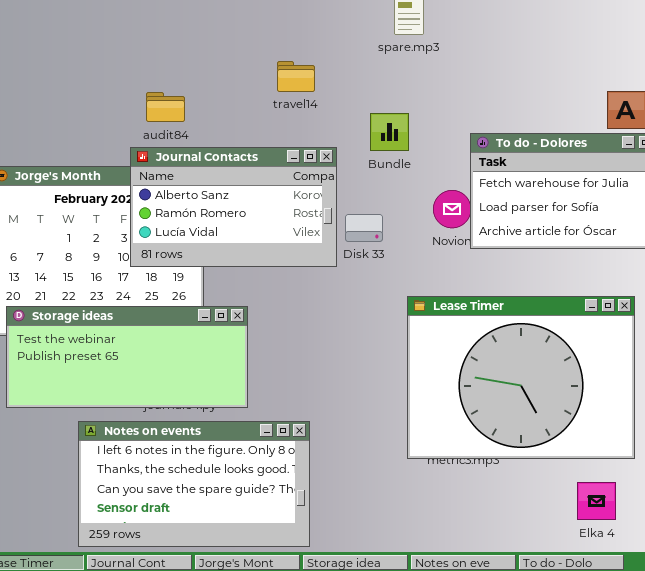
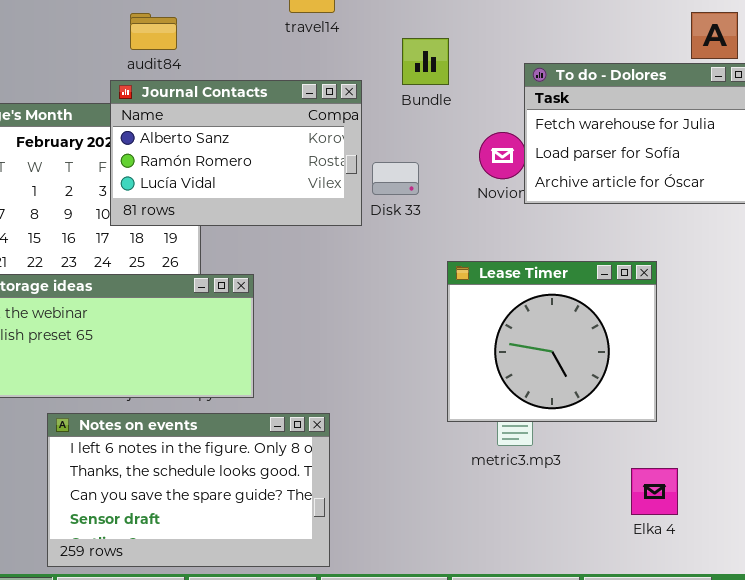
Lease Timer: [407,296,635,459] -> [447,261,657,422], resized
Elka 4: [577,482,616,520] -> [631,468,678,515], moved

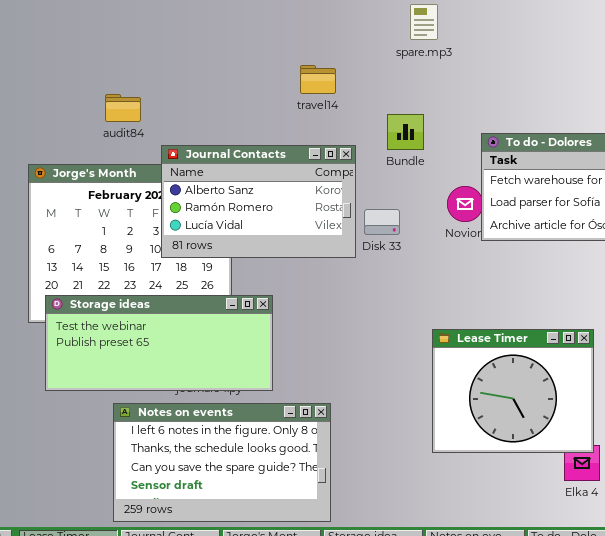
audit84: [130,13,177,50] -> [105,94,141,122], moved
Lease Timer: [447,261,657,422] -> [432,329,594,453], moved

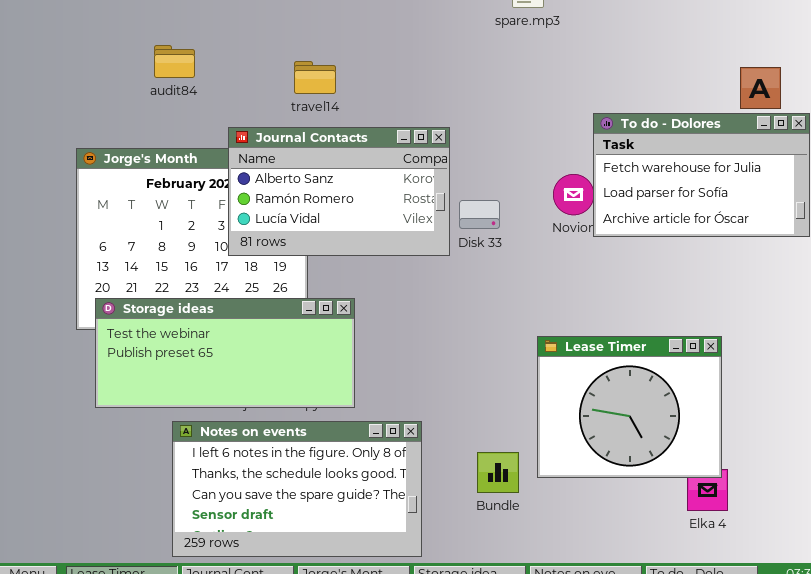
travel14: [300,65,336,94] -> [294,61,336,94], moved
audit84: [105,94,141,122] -> [154,45,195,78], moved
Bundle: [387,114,424,150] -> [477,452,519,493], moved

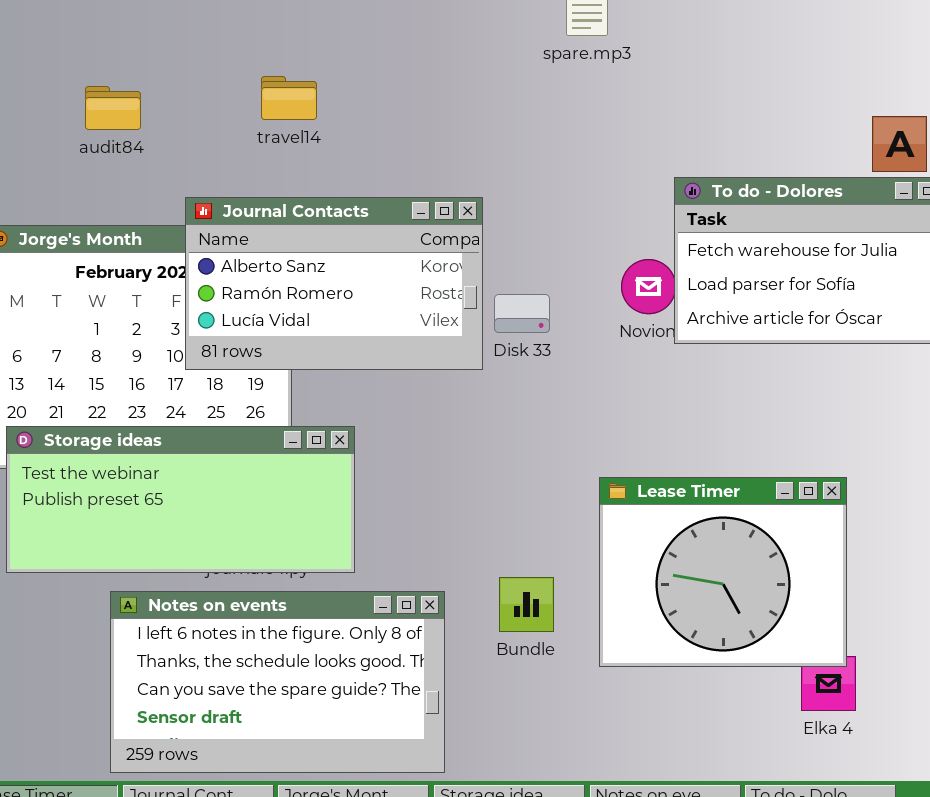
travel14: [294,61,336,94] -> [261,76,317,120], moved
Bundle: [477,452,519,493] -> [499,577,554,632], moved

